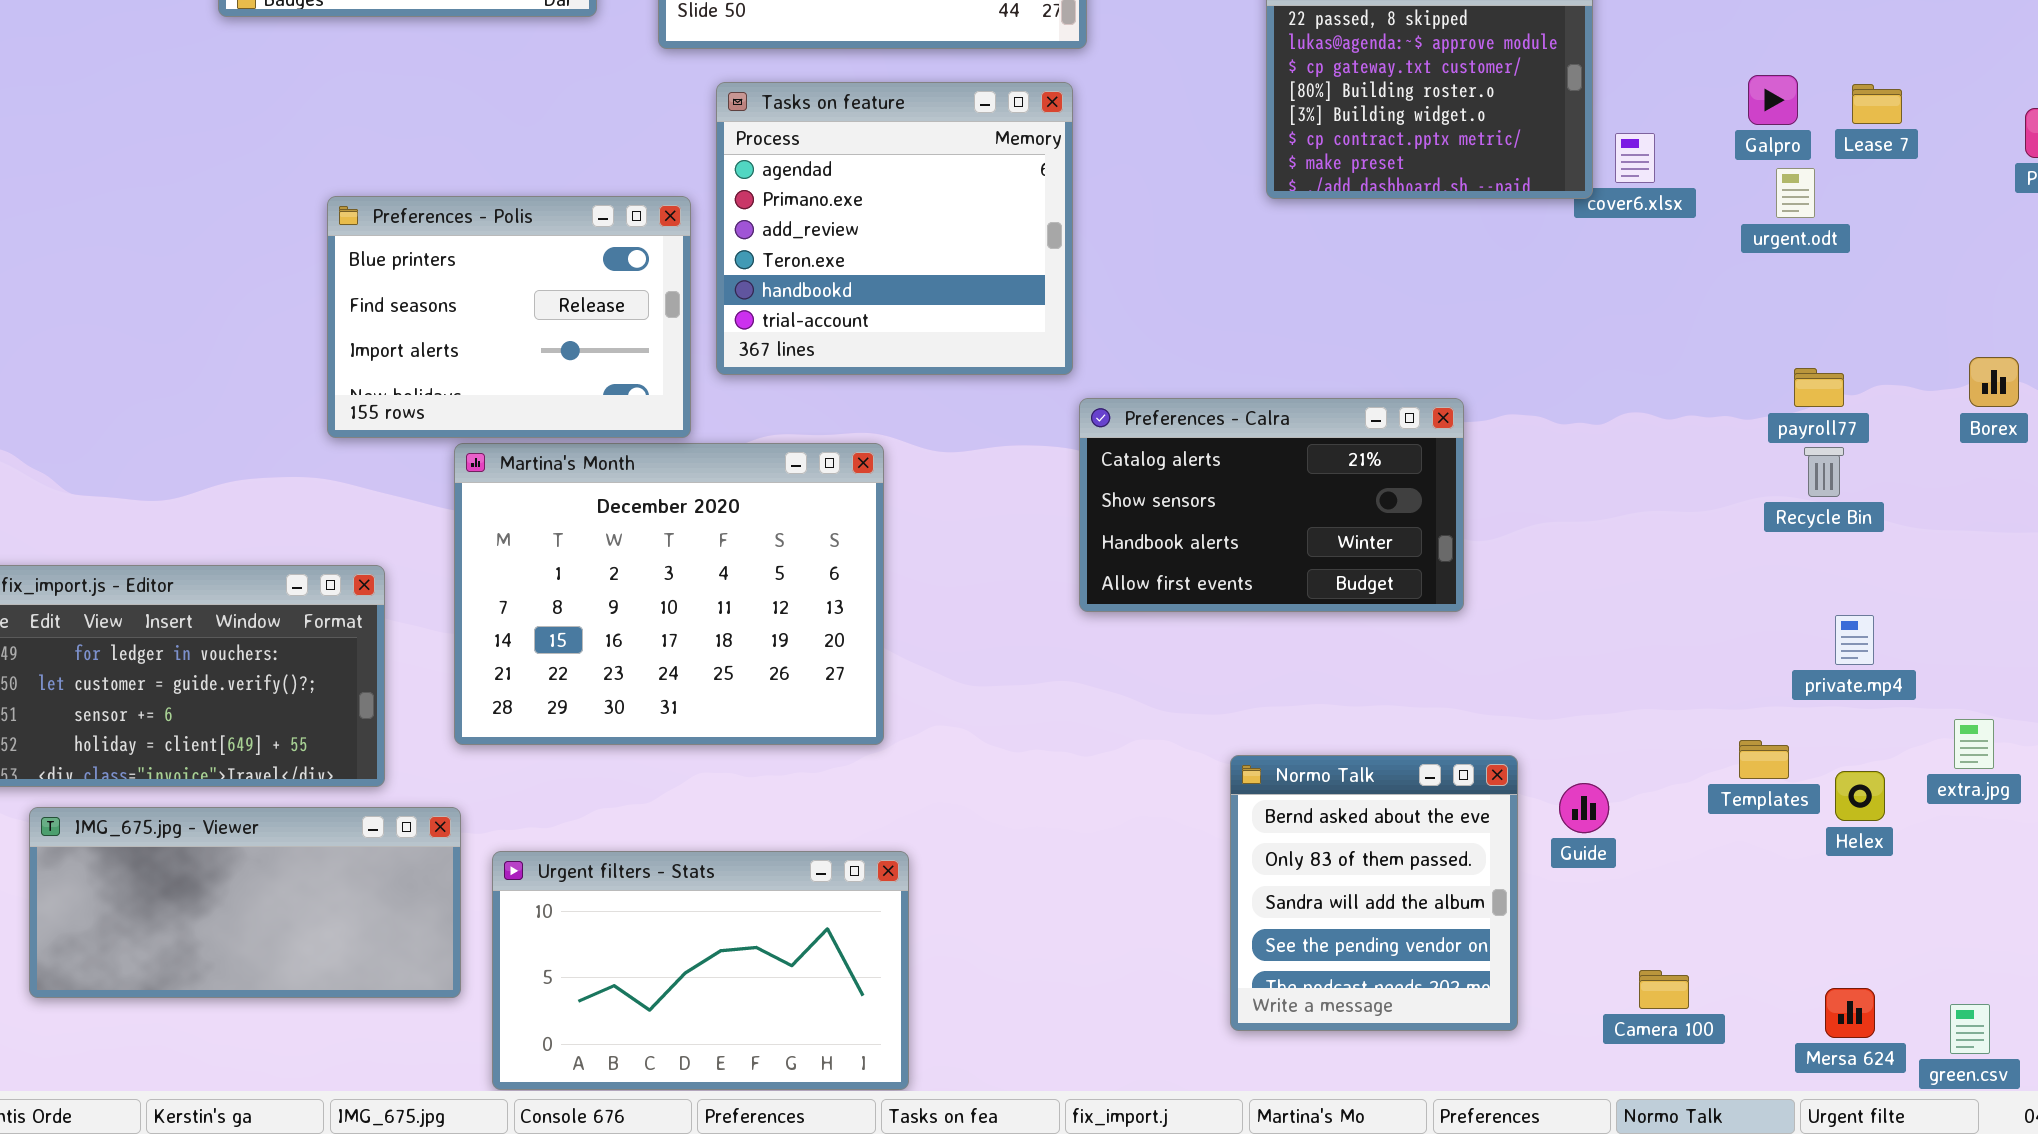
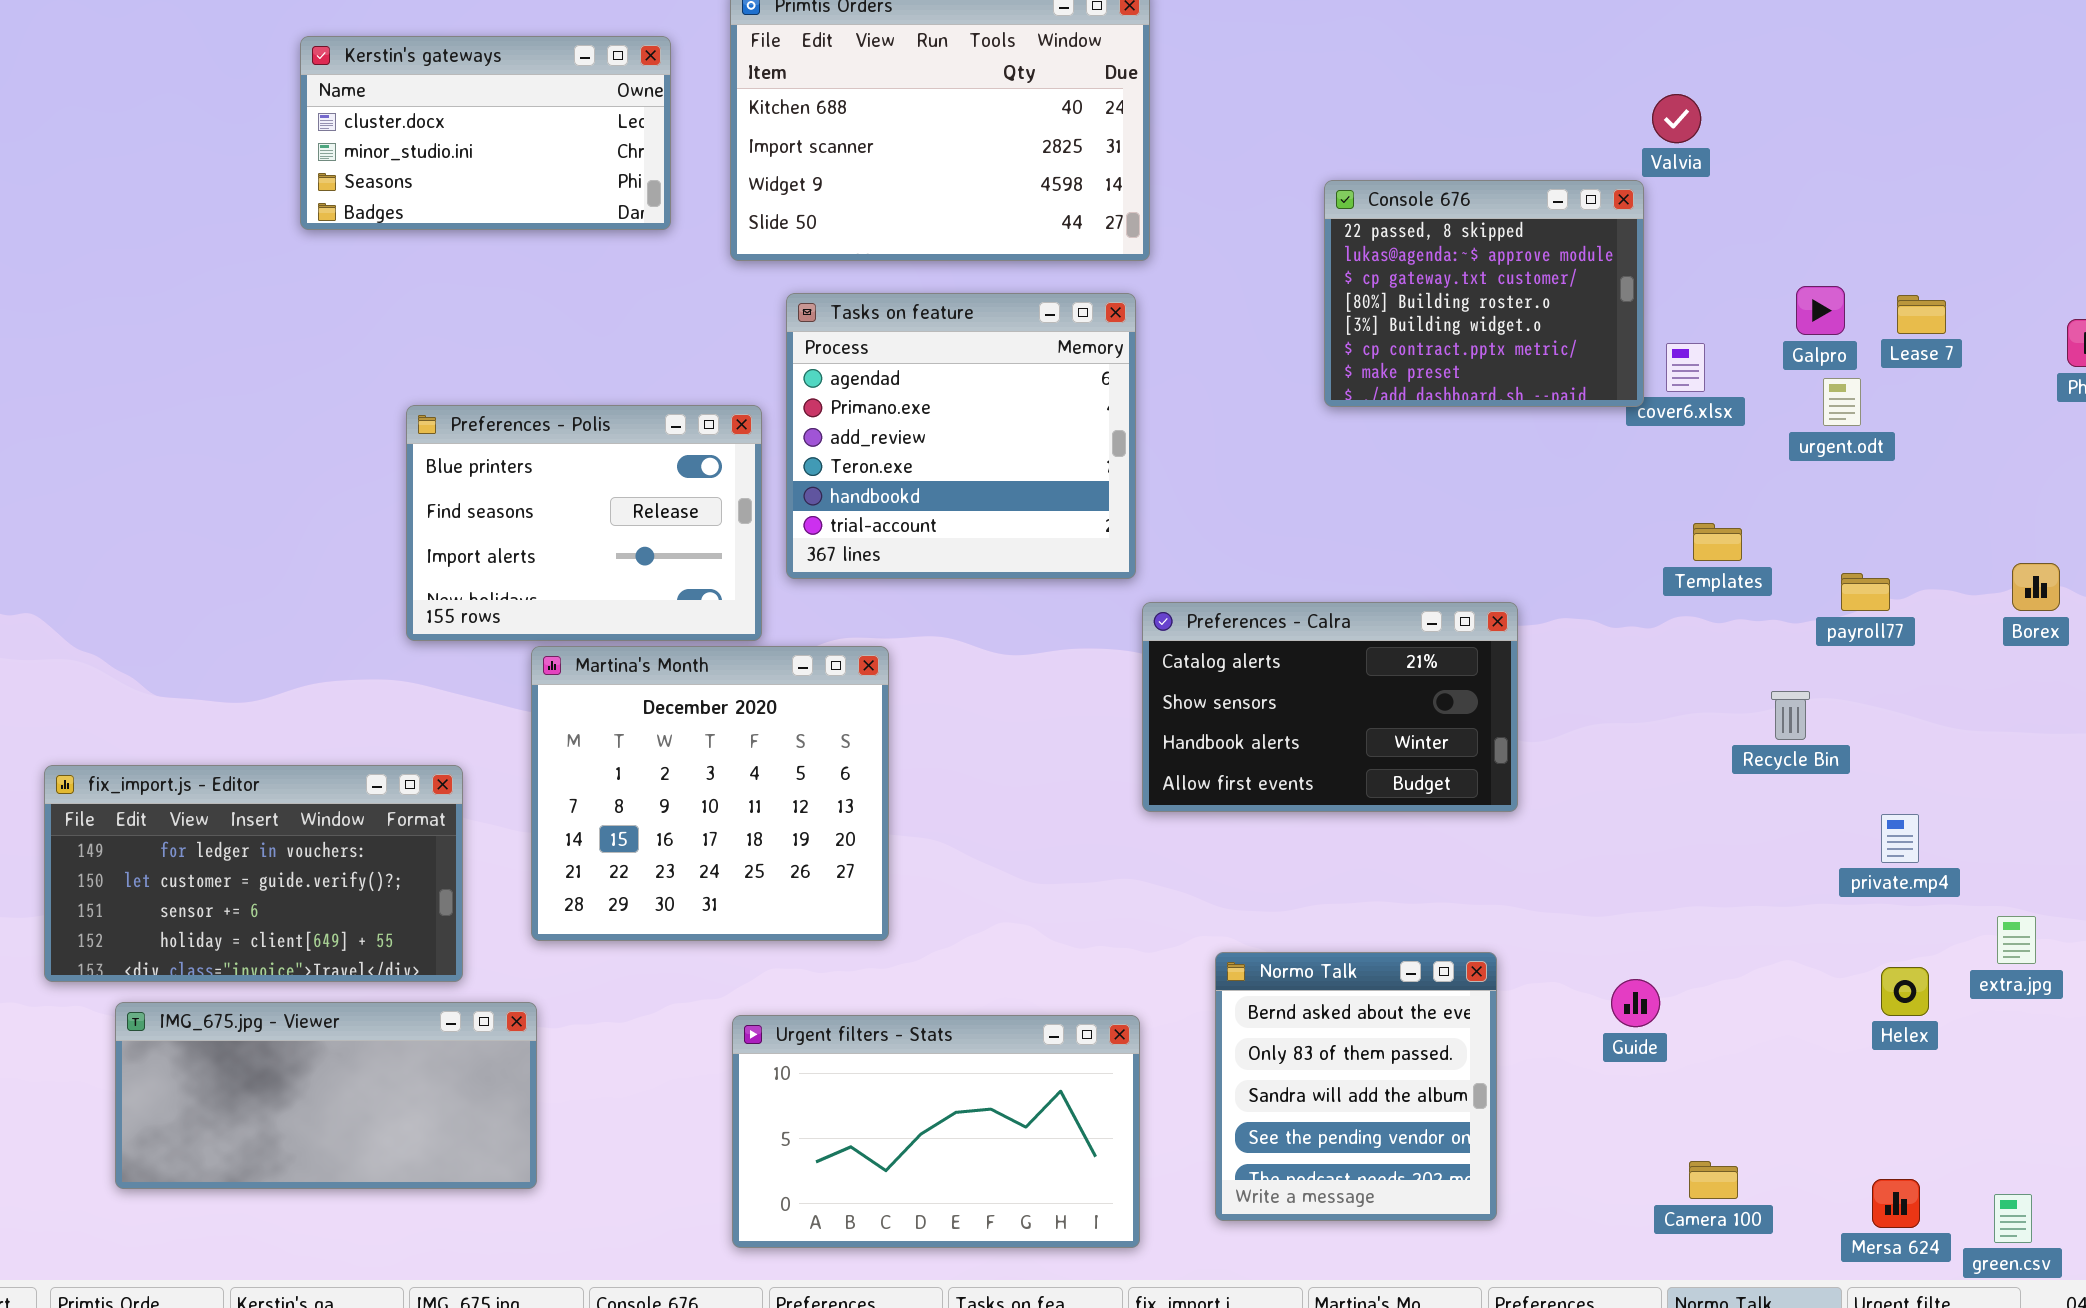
Martina's Month: [454,443,884,745] -> [531,646,889,941], resized
Recycle Bin: [1804,447,1844,497] -> [1771,691,1810,740], moved
Templates: [1739,740,1789,779] -> [1693,523,1742,561], moved
Normo Talk: [1230,755,1518,1031] -> [1215,952,1497,1221], moved
Urgent filters - Stats: [492,851,909,1090] -> [732,1015,1140,1248], moved

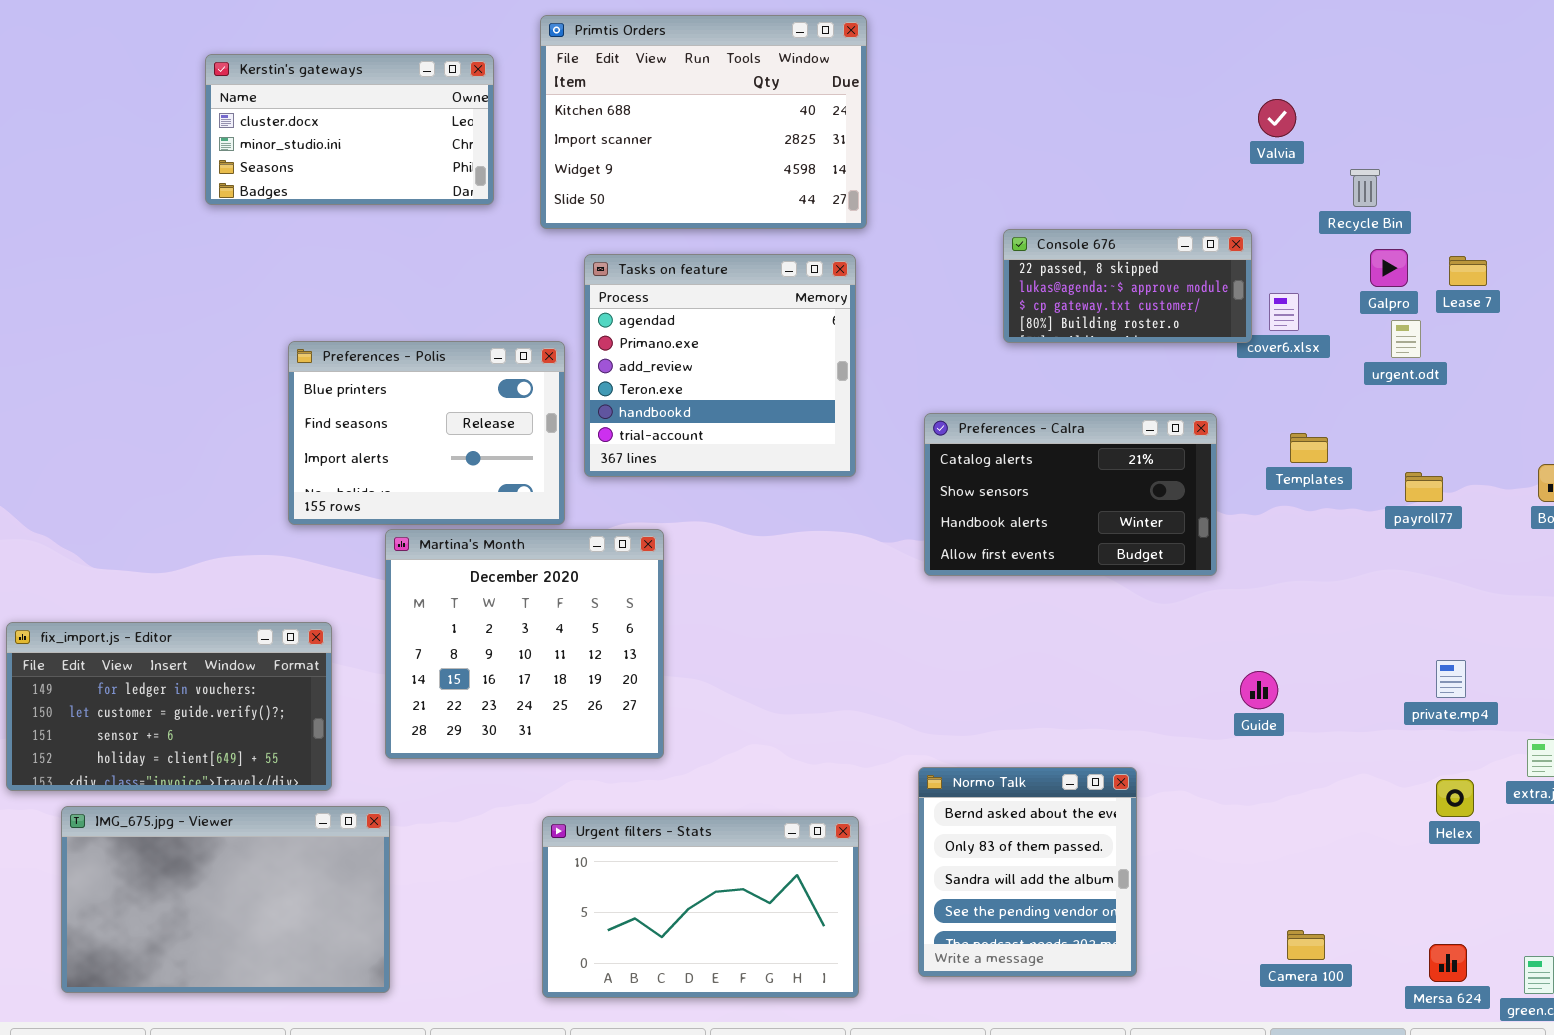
Console 676: [1324,180,1644,407] -> [1003,229,1252,343], resized
Preferences - Calra: [1142,602,1518,812] -> [924,413,1217,576], moved
Recycle Bin: [1771,691,1810,740] -> [1350,169,1380,207], moved
Guide: [1611,979,1660,1027] -> [1240,671,1278,709], moved
IMG_675.jpg - Viewer: [115,1002,537,1189] -> [61,806,390,993], resized

